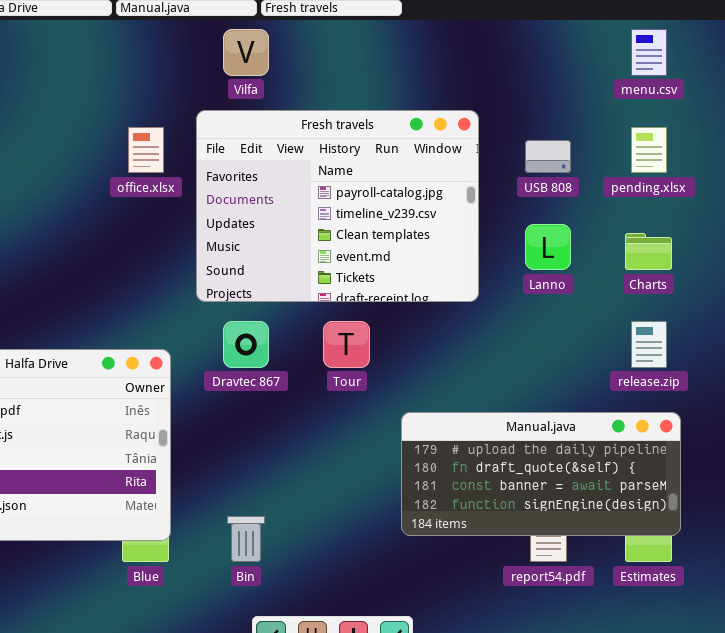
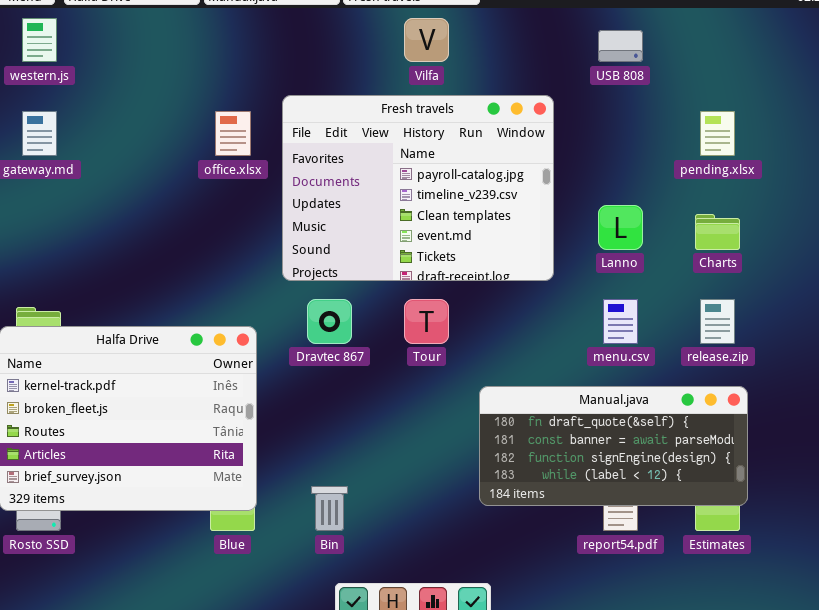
Vilfa: [223,29,269,76] -> [404,18,449,62], moved
menu.csv: [631,29,667,76] -> [603,299,638,344], moved
USB 808: [525,140,571,173] -> [598,30,643,62], moved
Manual.java: [401,412,681,536] -> [479,386,748,506], scrolled down 1 row

